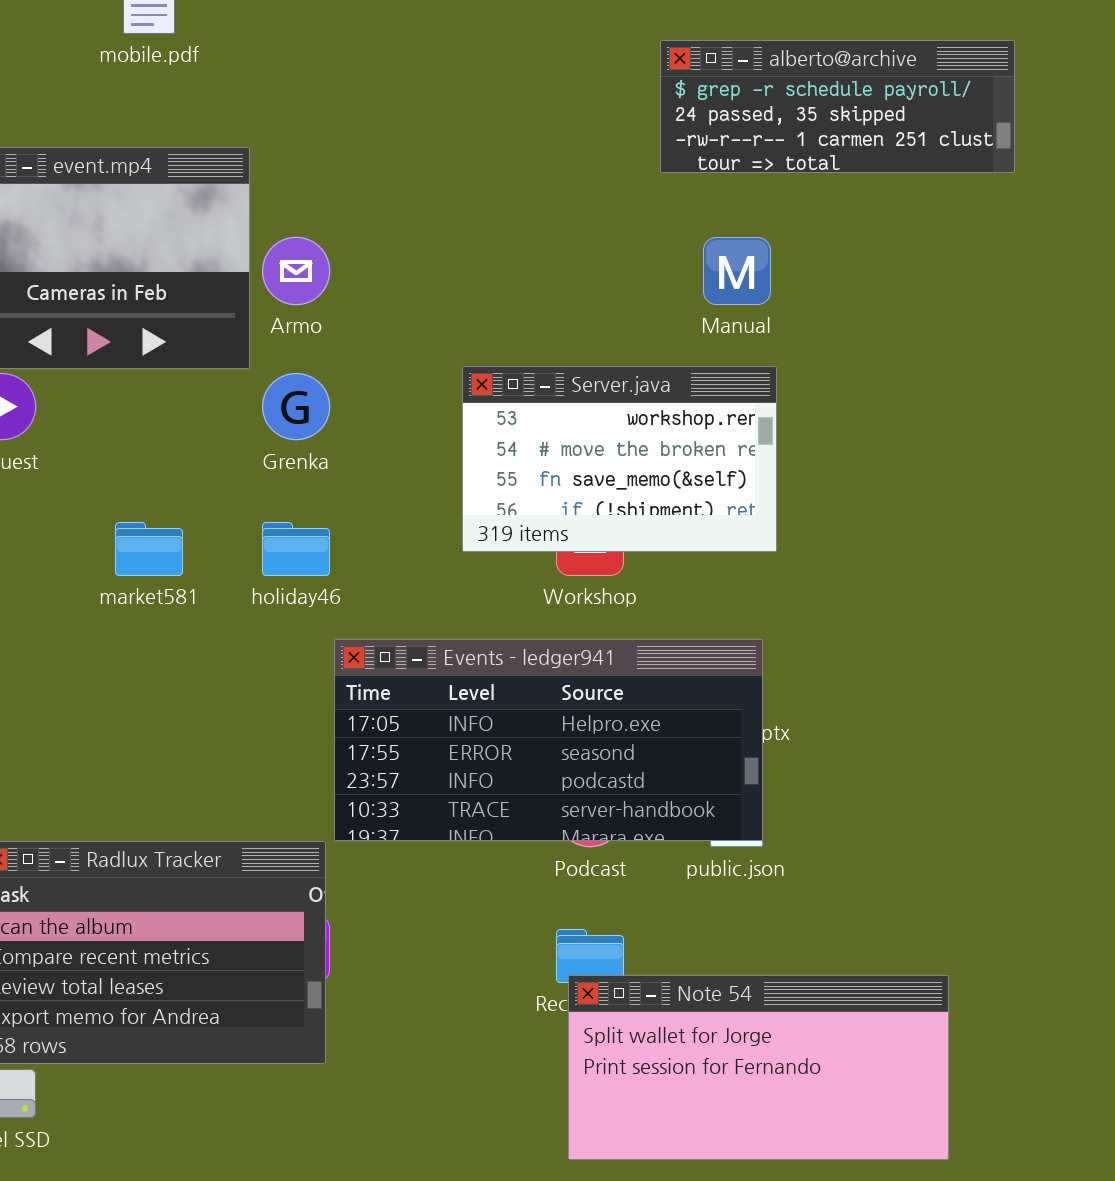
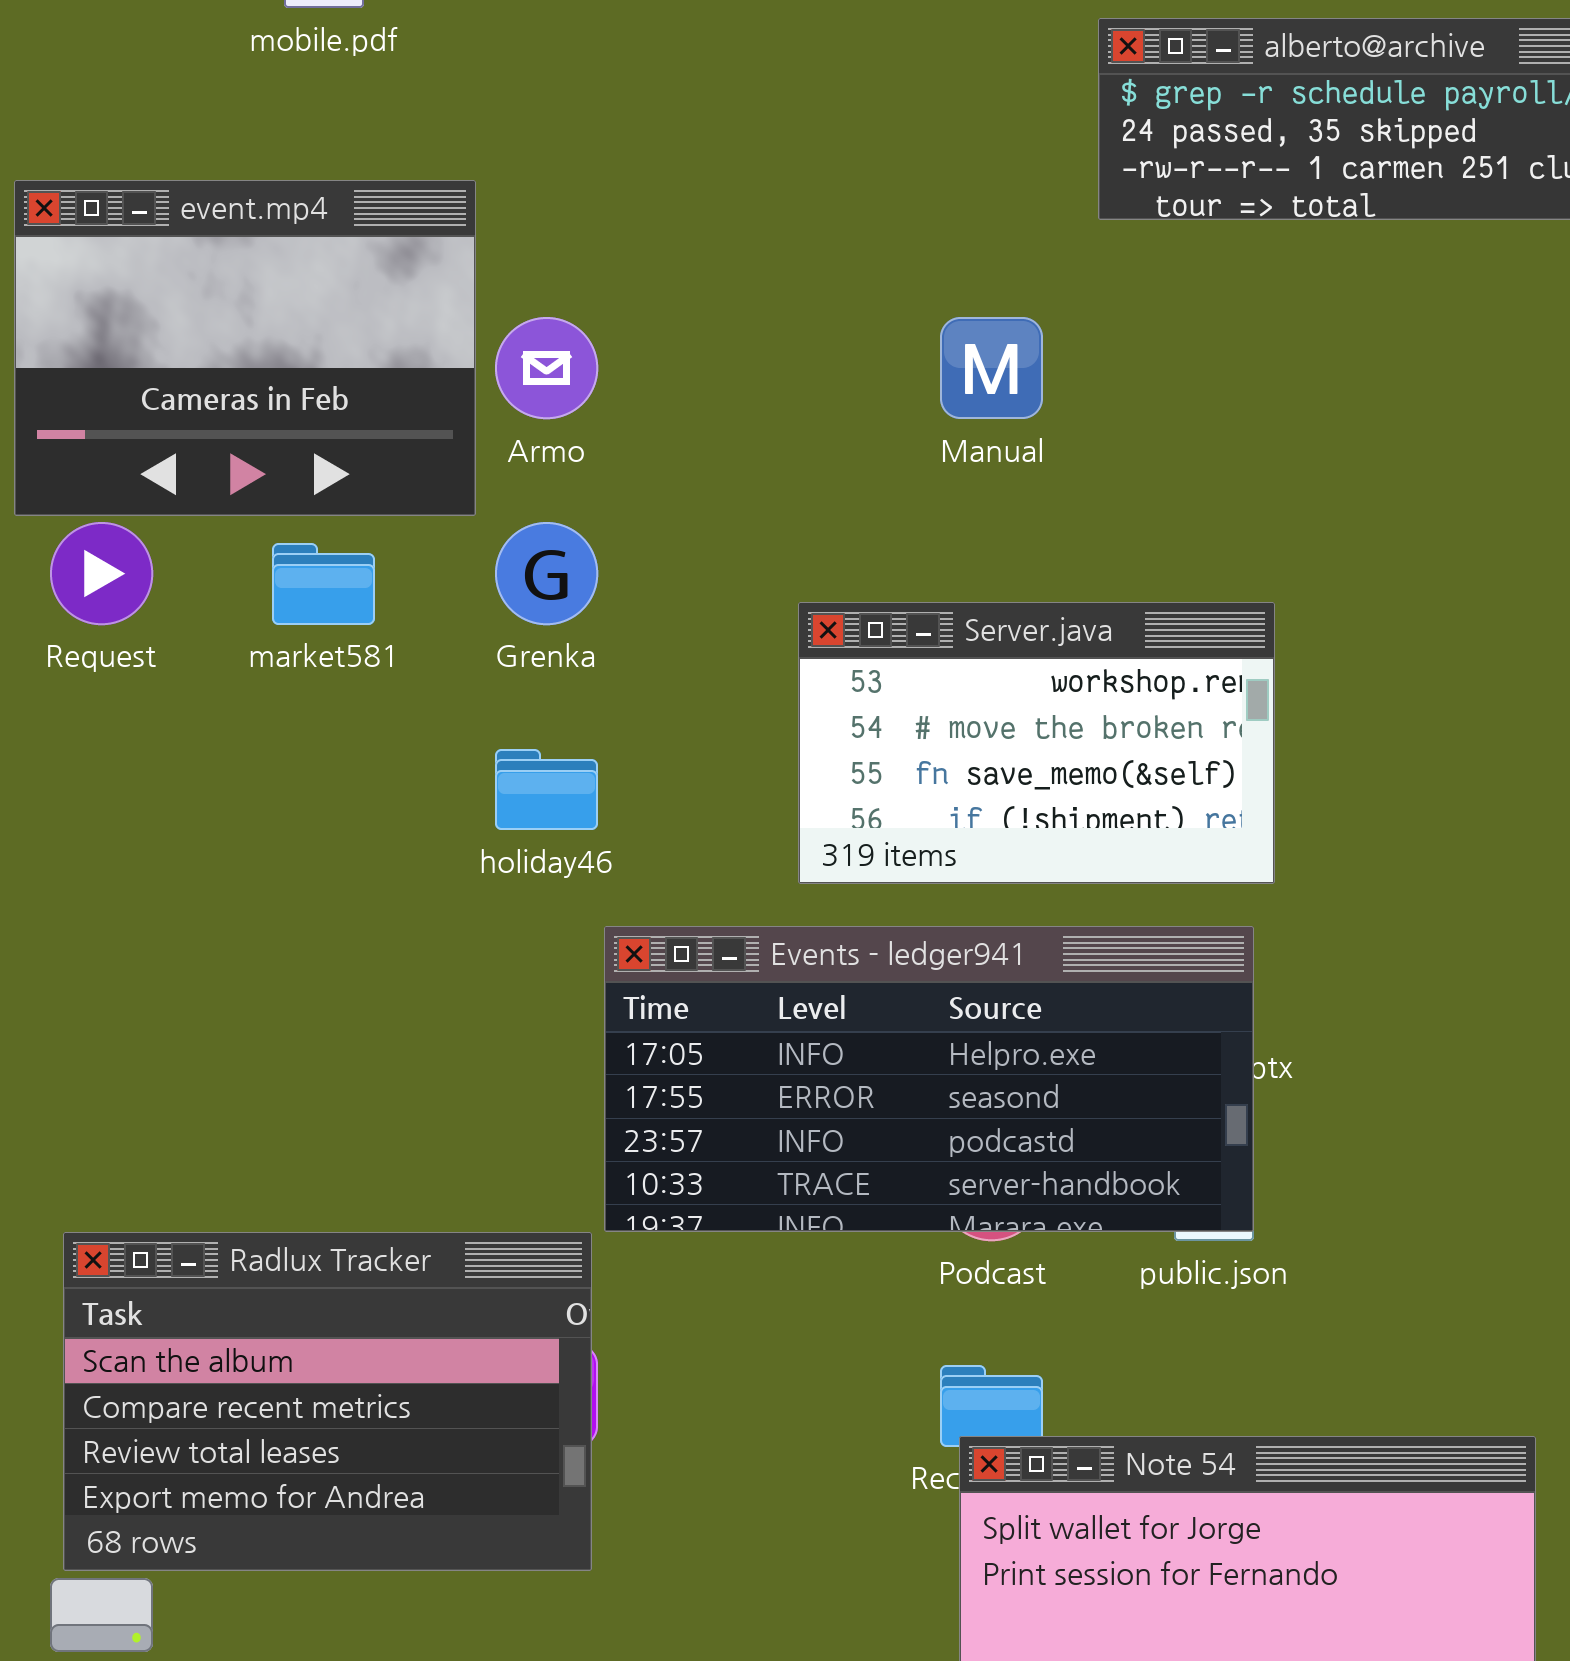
Manual: [703,237,771,305] -> [940,317,1043,419], moved
Server.java: [462,366,777,552] -> [798,602,1275,884], moved
market581: [115,522,183,576] -> [272,543,375,625], moved

